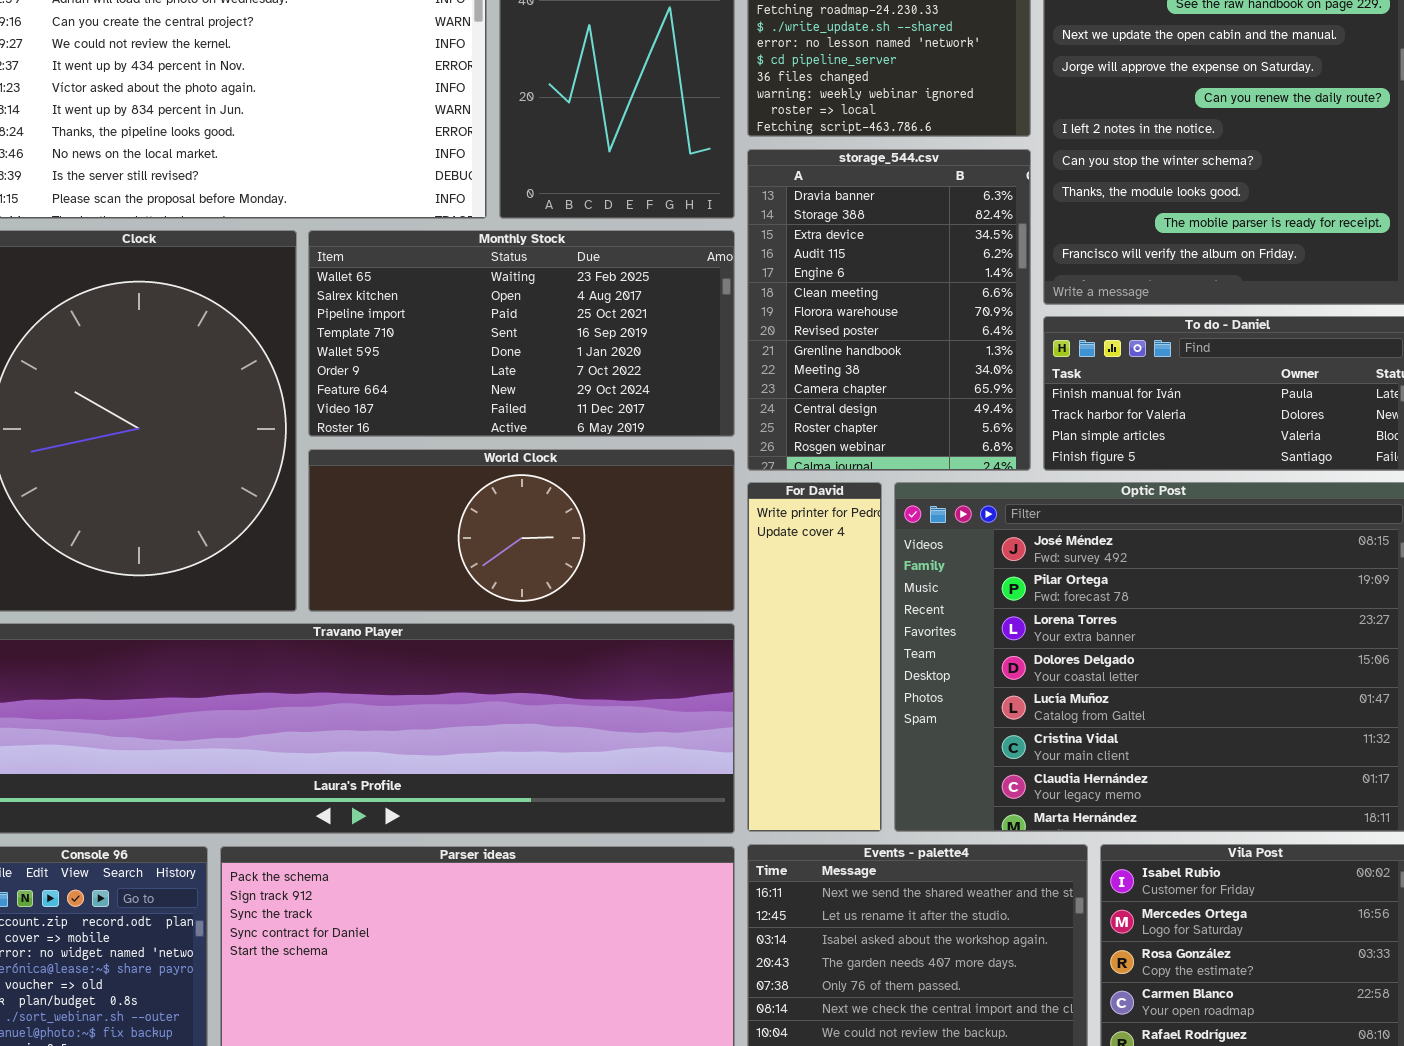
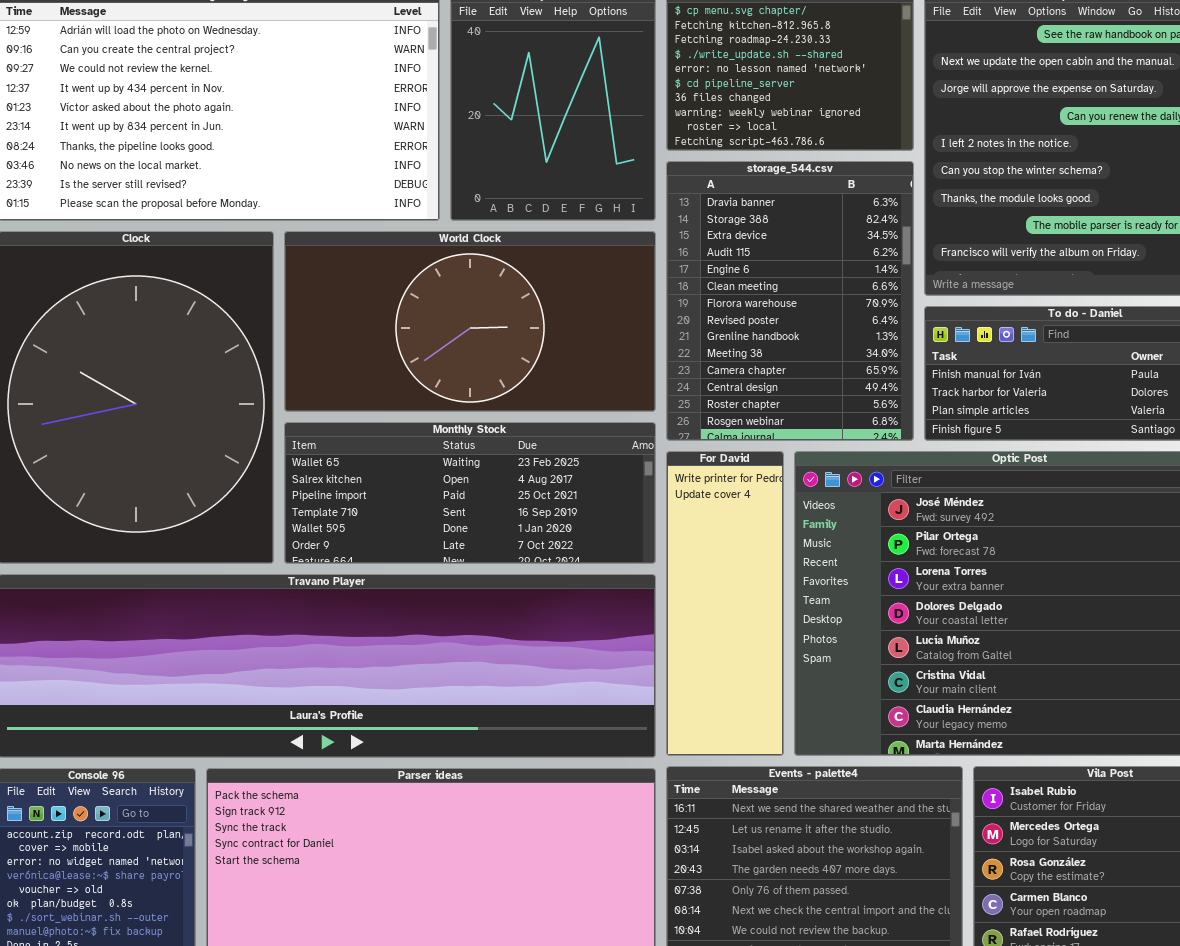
Monthly Stock: [308,230,735,437] -> [284,422,656,564], moved, resized
World Clock: [308,449,735,612] -> [284,231,656,412], moved, resized

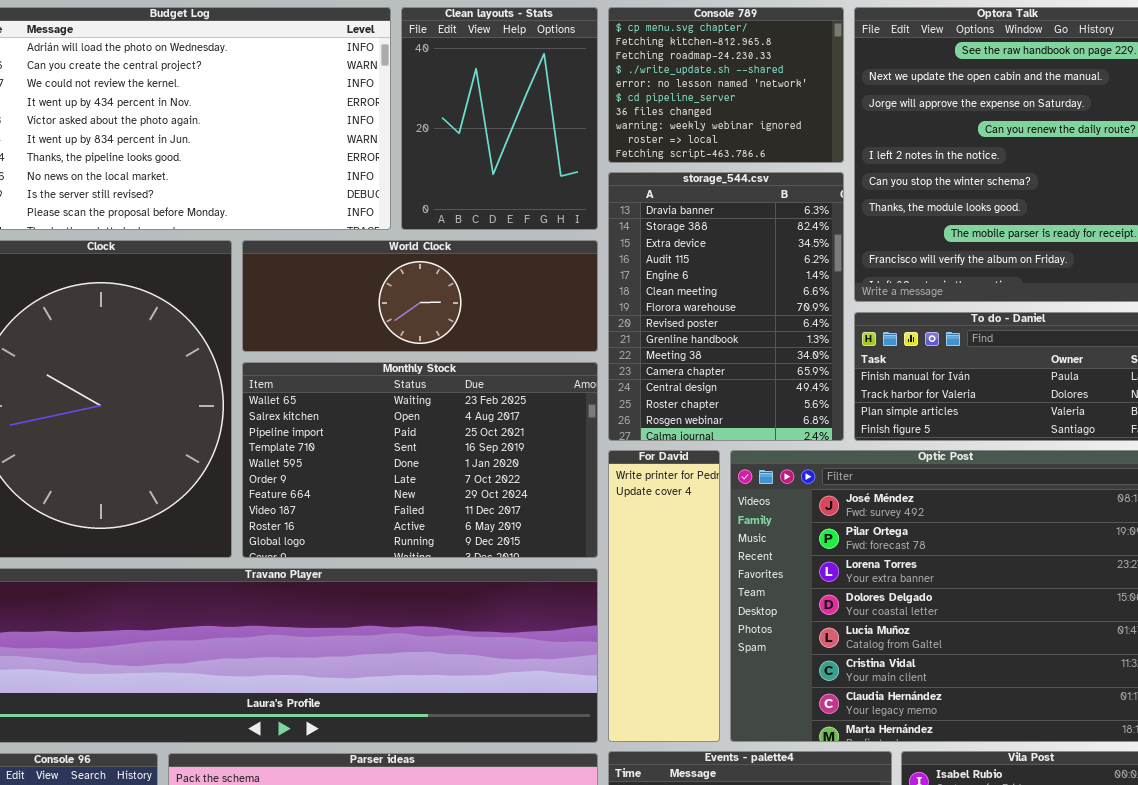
World Clock: [284,231,656,412] -> [242,240,598,352], resized
Monthly Stock: [284,422,656,564] -> [242,362,598,558], resized

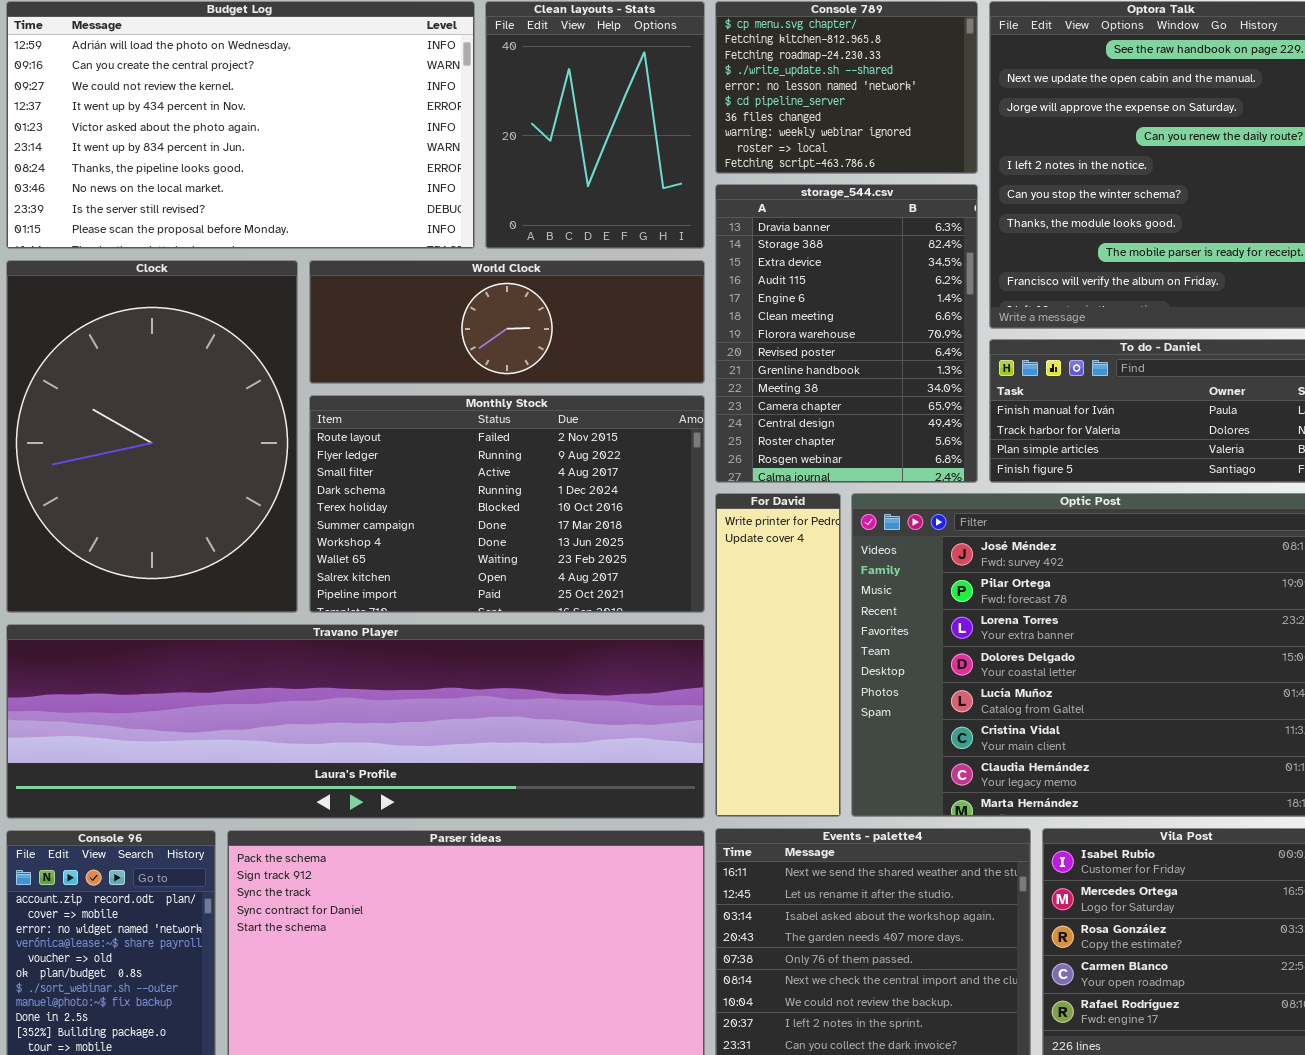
Monthly Stock: [242,362,598,558] -> [309,395,705,613], scrolled up 7 rows

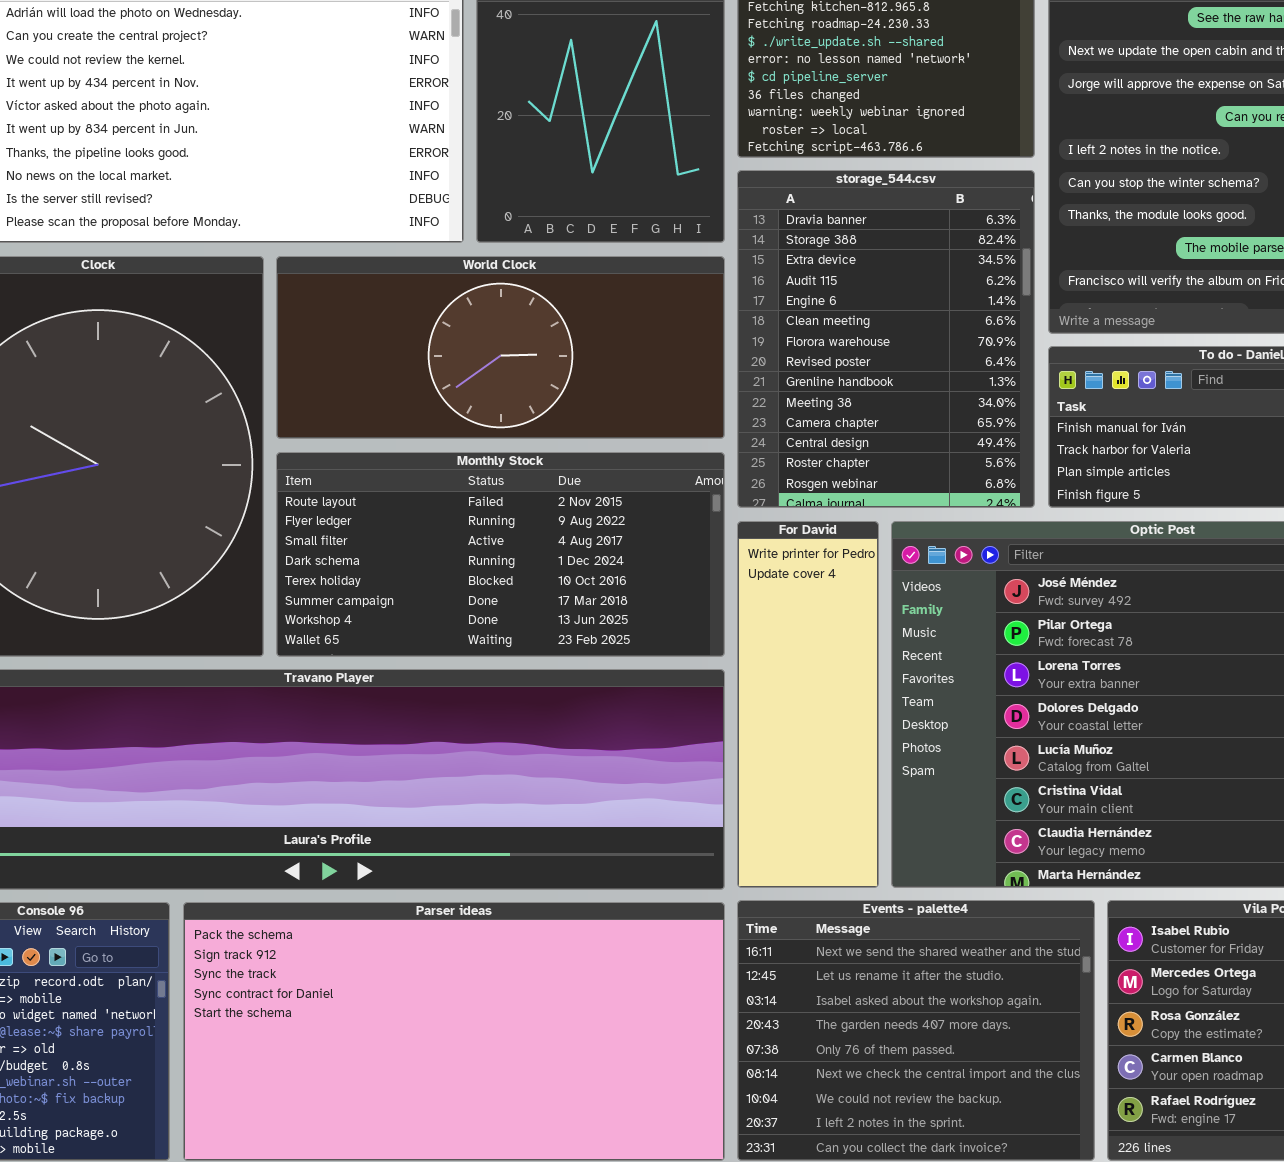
World Clock: [309,260,705,384] -> [276,256,725,439], resized
Monthly Stock: [309,395,705,613] -> [276,452,725,657], resized

